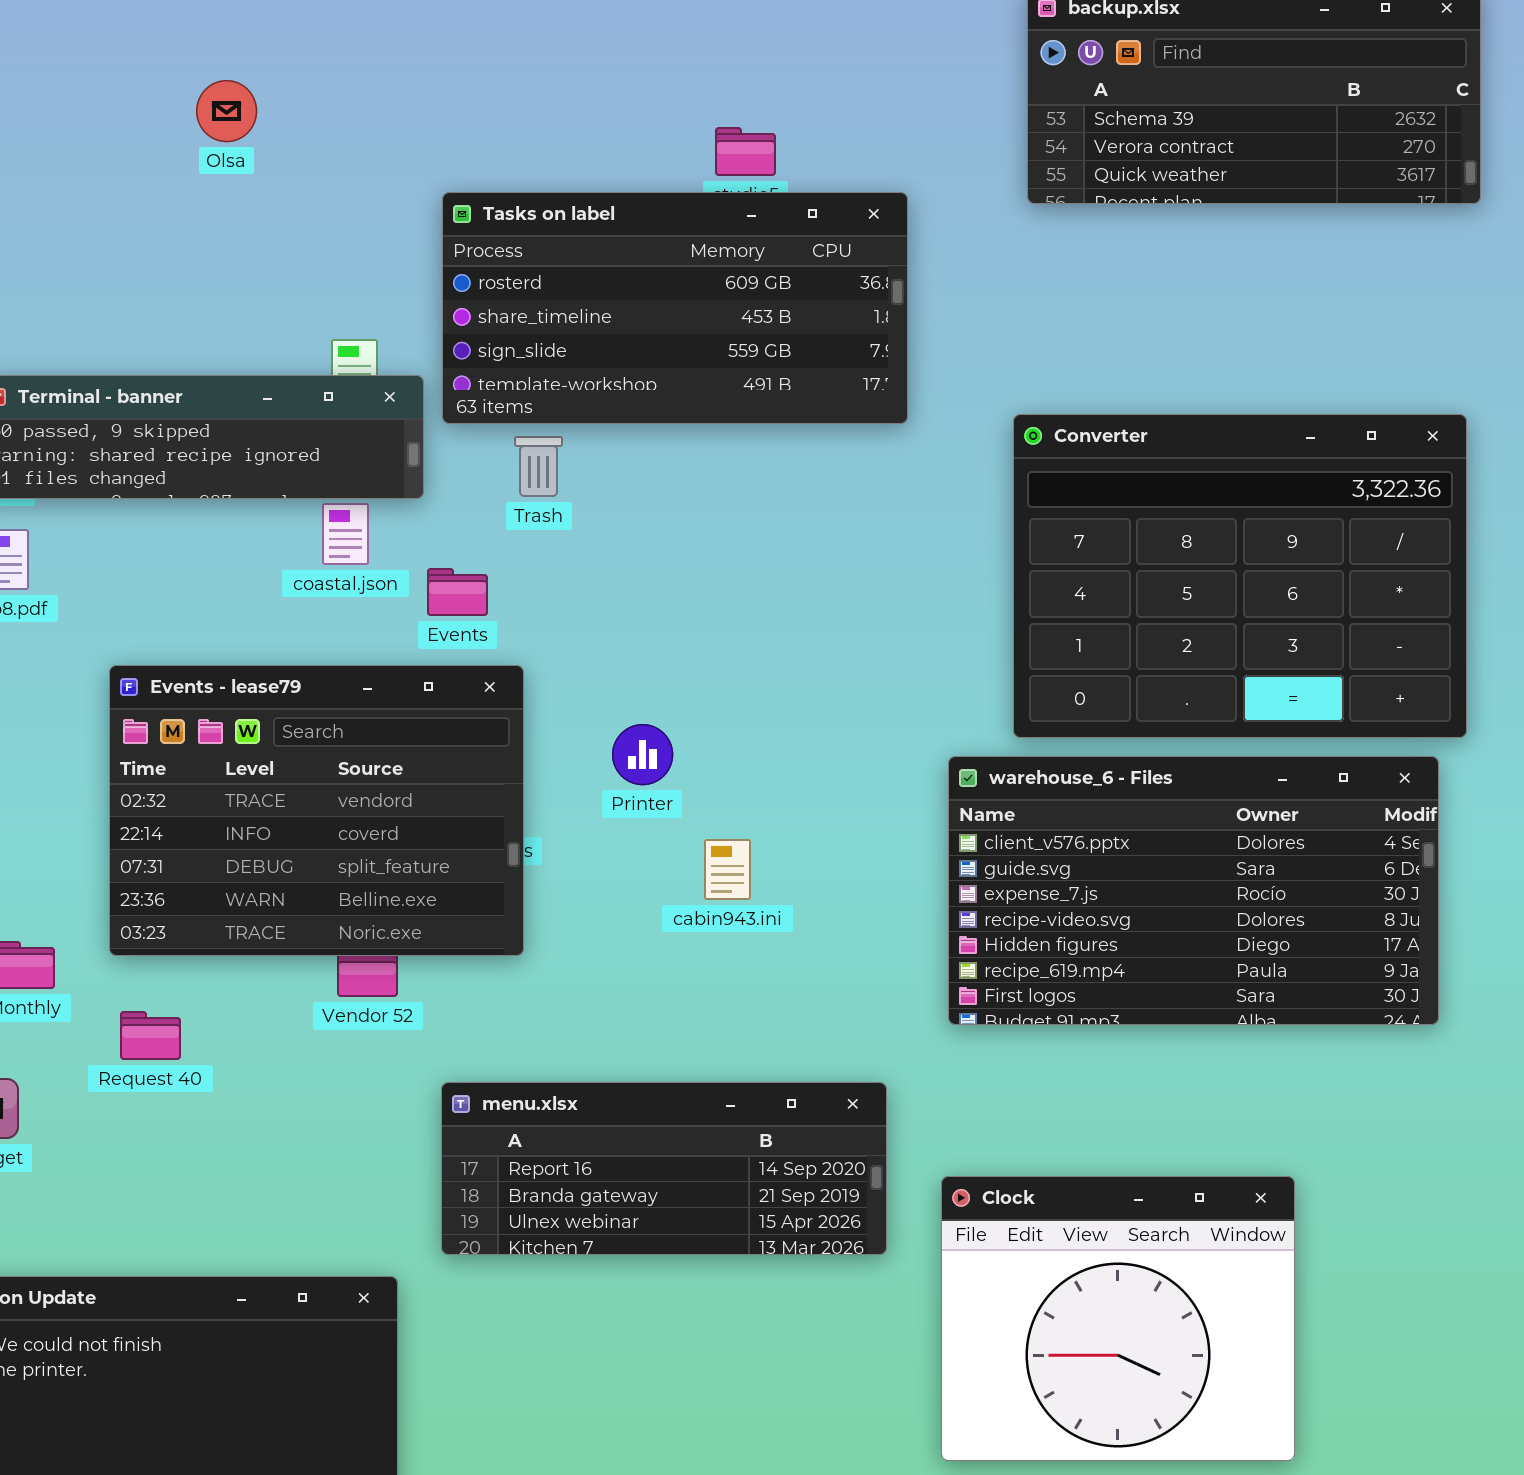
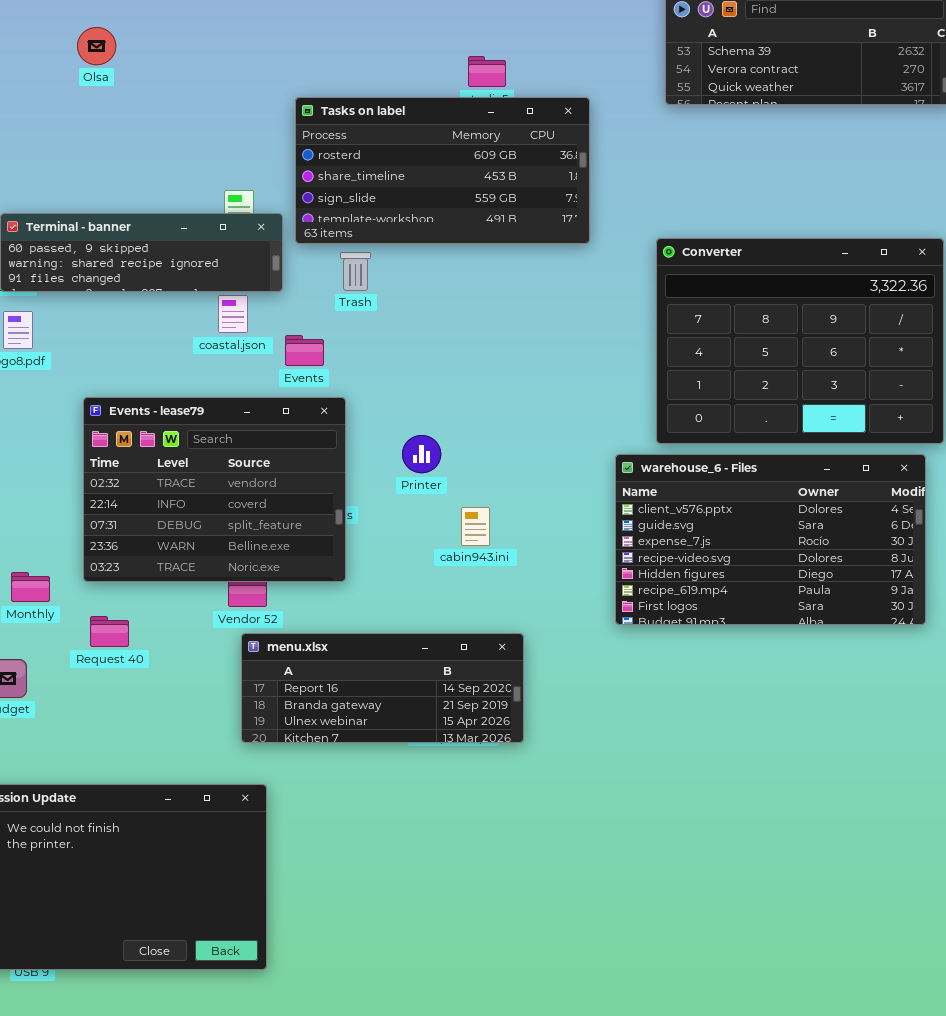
Olsa: [196,80,257,142] -> [77,27,116,65], moved
menu.xlsx: [441,1082,887,1255] -> [241,633,524,743], moved
Clock: [941,1176,1295,1461] -> none, closed

